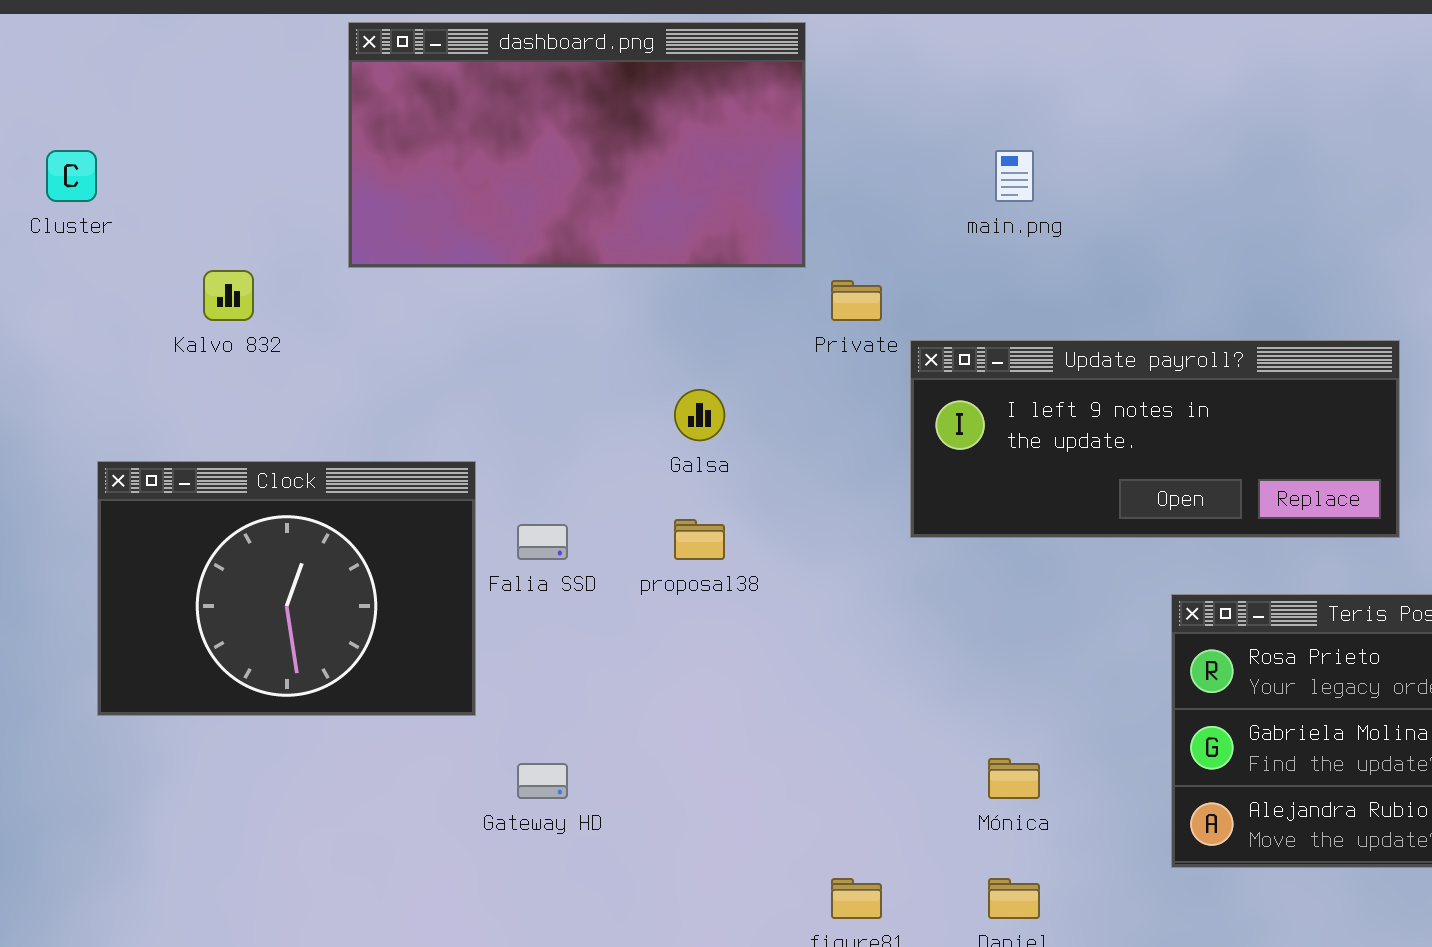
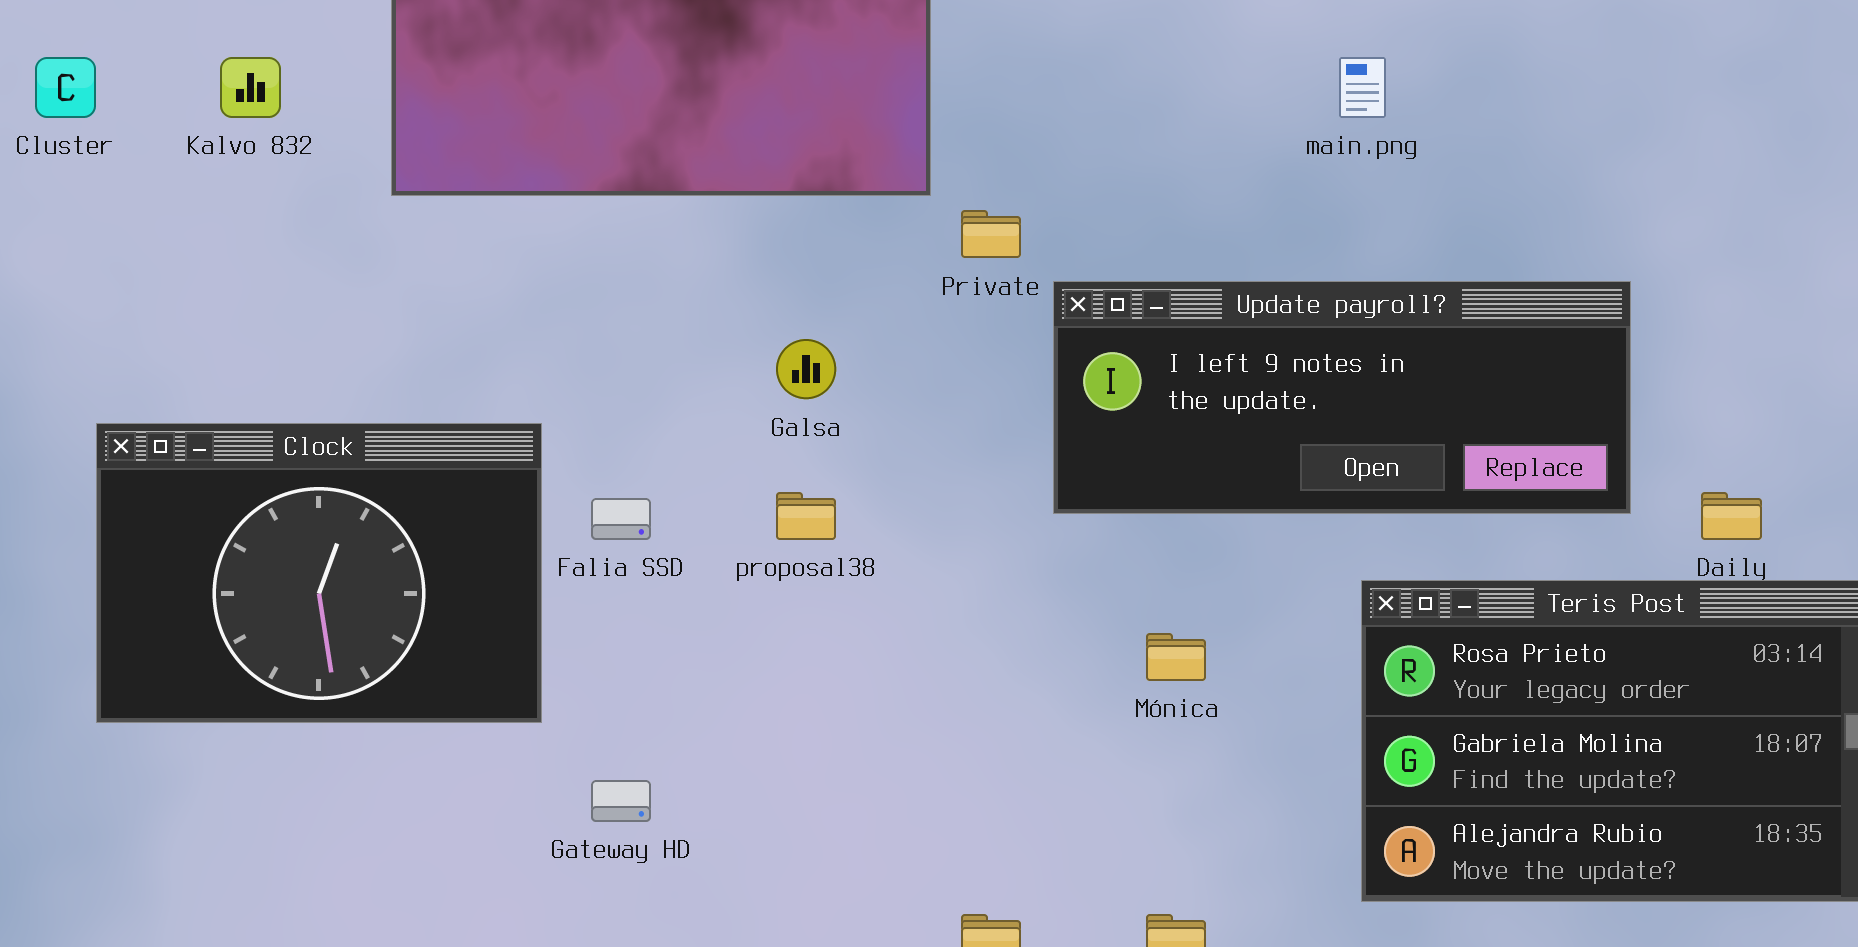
main.png: [995,150,1034,202] -> [1339,57,1386,118], moved
Kalvo 832: [203,270,254,321] -> [220,57,281,118], moved
Mónica: [988,758,1040,799] -> [1146,633,1206,681], moved

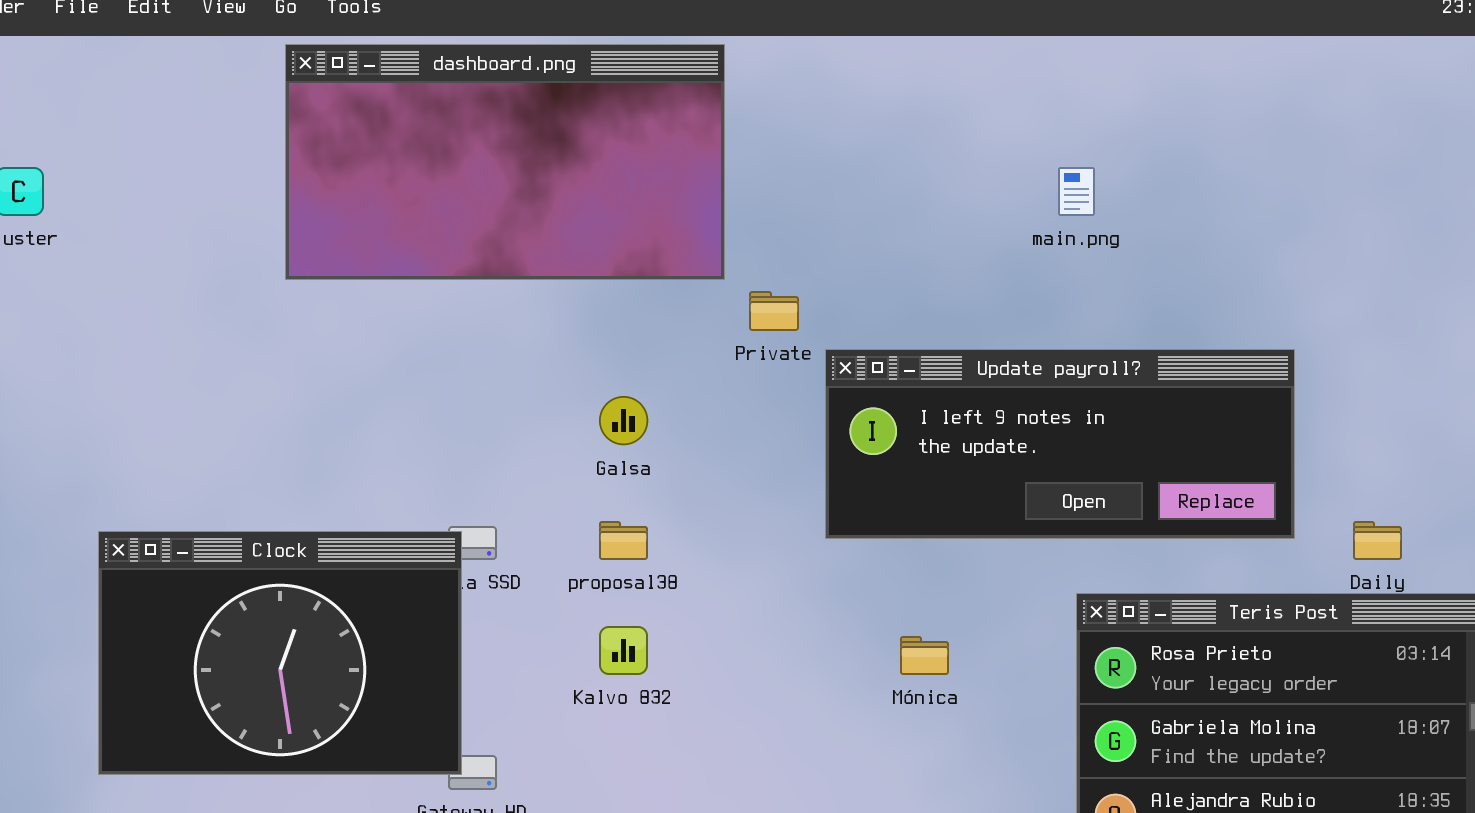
Kalvo 832: [220,57,281,118] -> [599,626,648,675], moved
Clock: [96,423,542,723] -> [98,531,462,775], moved

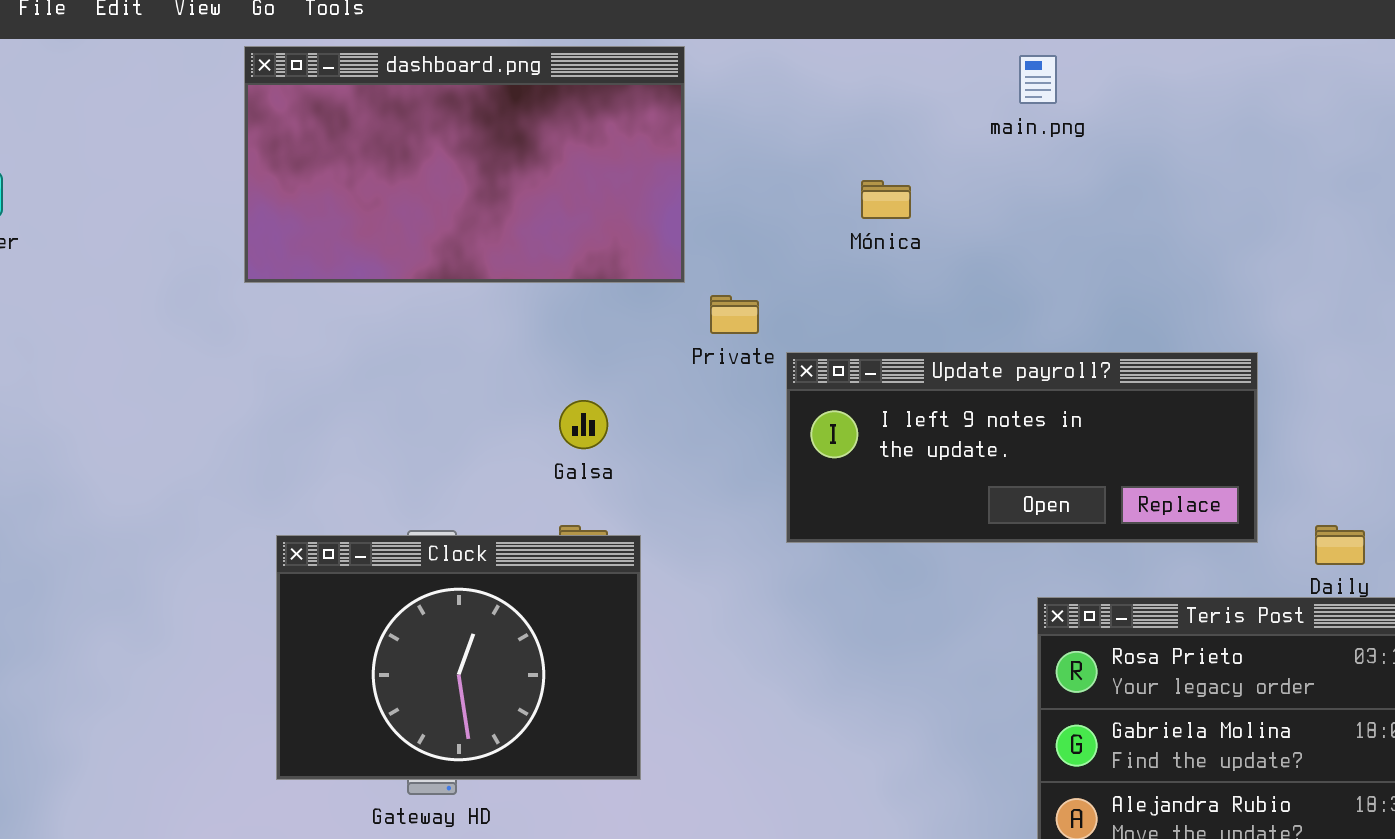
main.png: [1058,167,1095,216] -> [1019,55,1057,104], moved
Clock: [98,531,462,775] -> [276,535,641,780], moved
Mónica: [900,636,949,675] -> [861,180,911,219], moved

